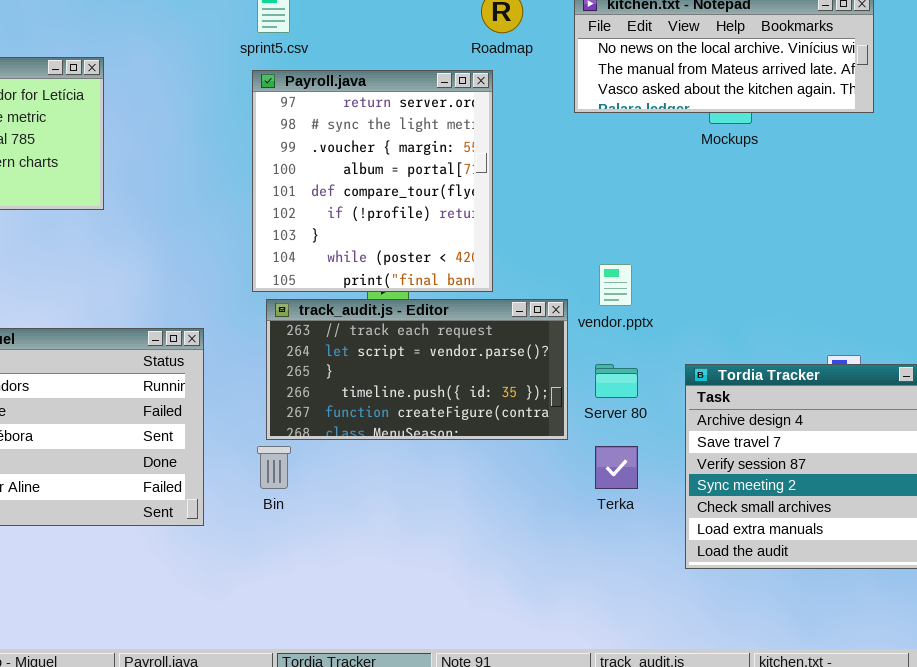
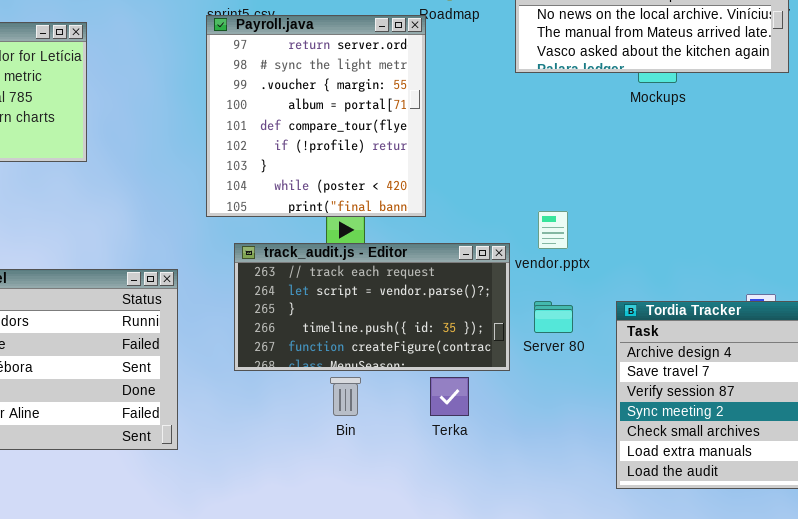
Payroll.java: [252,70,493,292] -> [206,15,426,217], moved
Bin: [257,446,291,489] -> [330,377,361,416], moved
Terka: [595,446,638,489] -> [430,377,469,416], moved

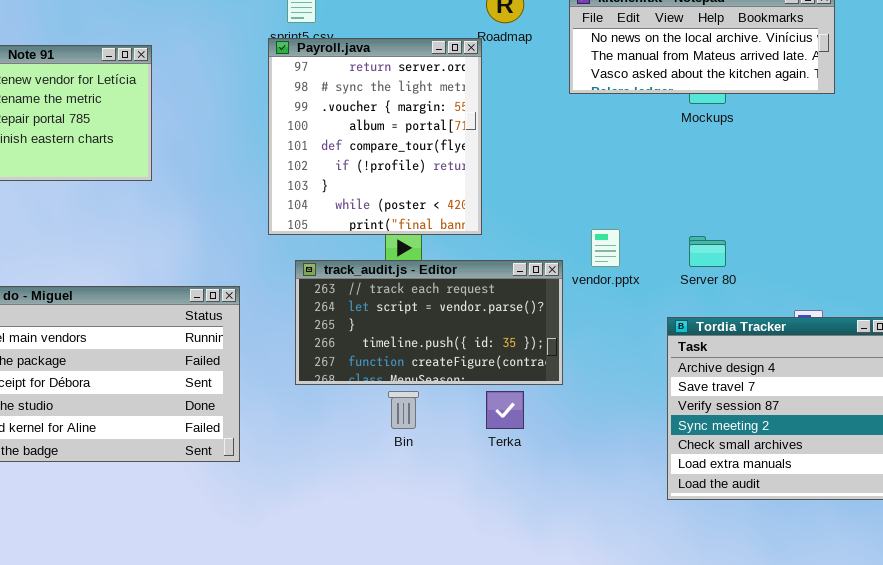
Server 80: [534,301,573,333] -> [689,236,726,267], moved

